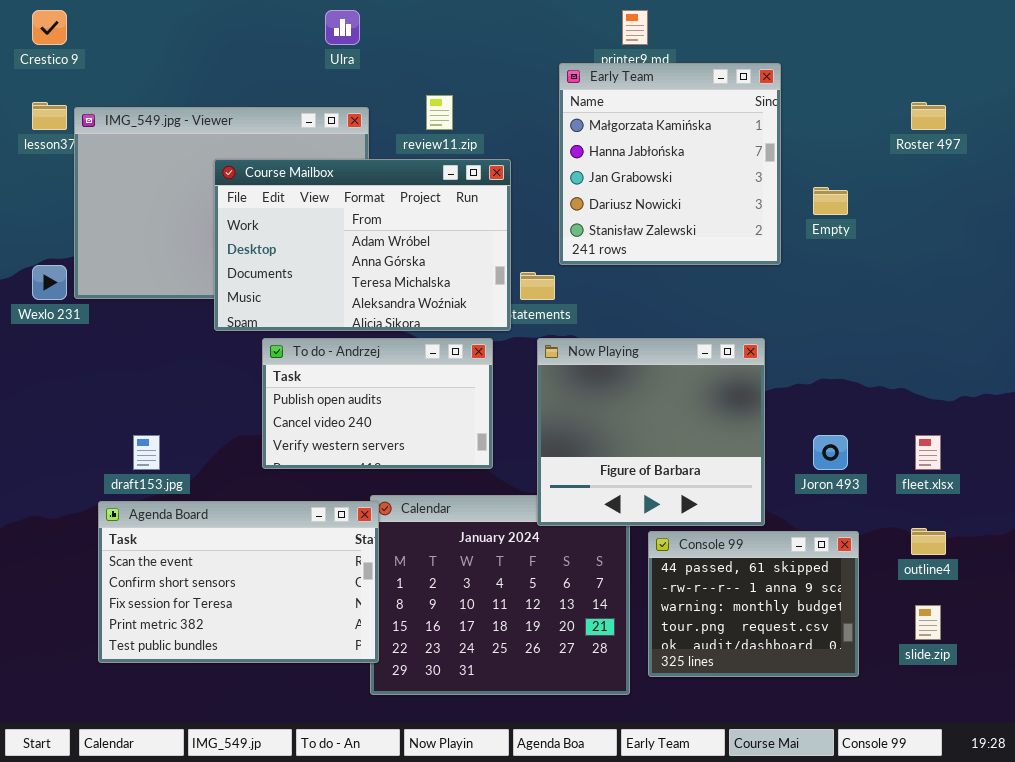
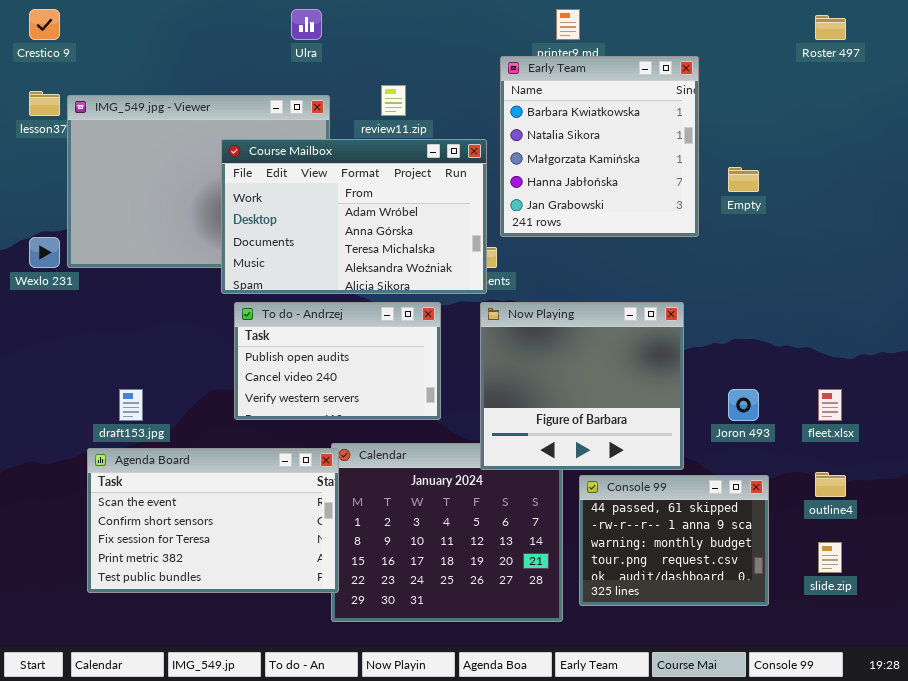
Early Team: [559,63,781,265] -> [500,56,699,237], scrolled up 2 rows
Roster 497: [911,102,946,130] -> [815,15,846,40], moved
Course Mailbox: [214,159,511,331] -> [221,139,487,294], moved

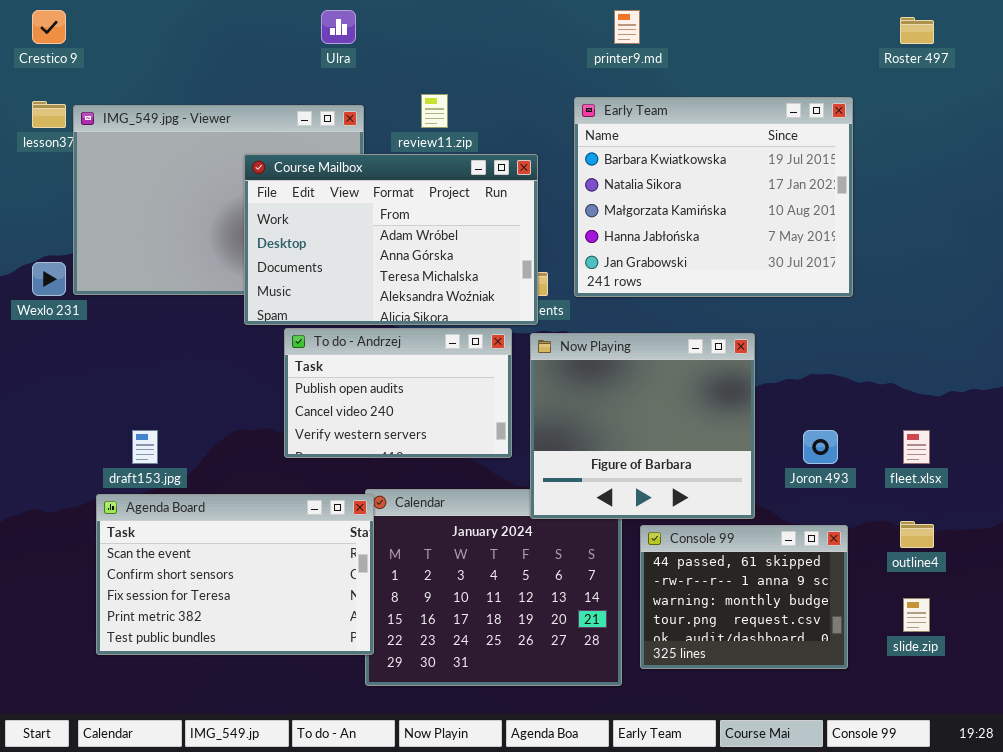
Early Team: [500,56,699,237] -> [574,97,853,297], moved, resized
To do - Andrzej: [234,302,441,420] -> [284,328,512,458], moved

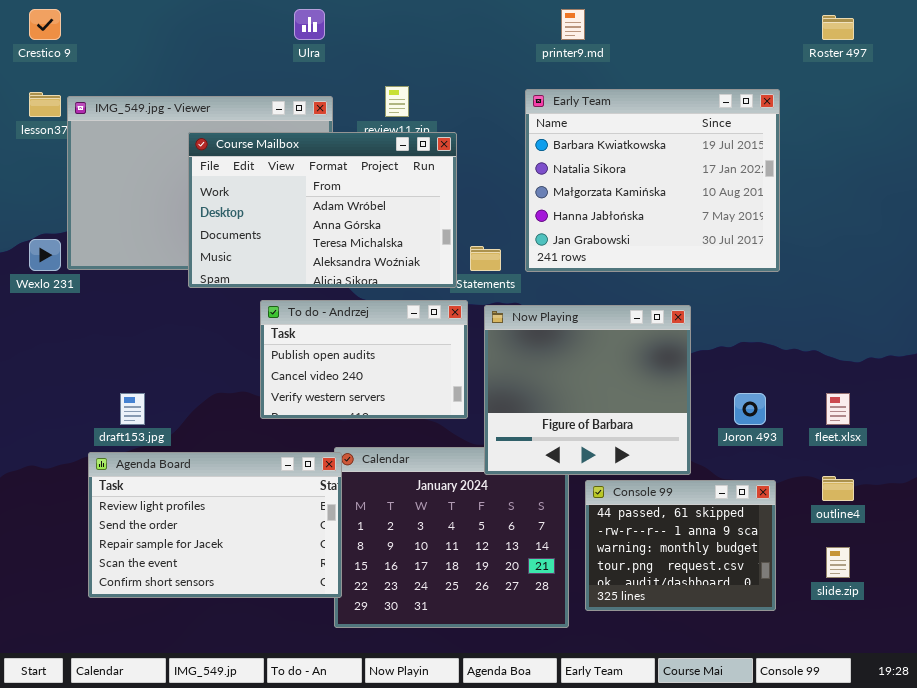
Course Mailbox: [244,154,538,325] -> [188,132,457,288], moved
Agenda Board: [96,494,374,655] -> [88,452,342,598], scrolled up 3 rows

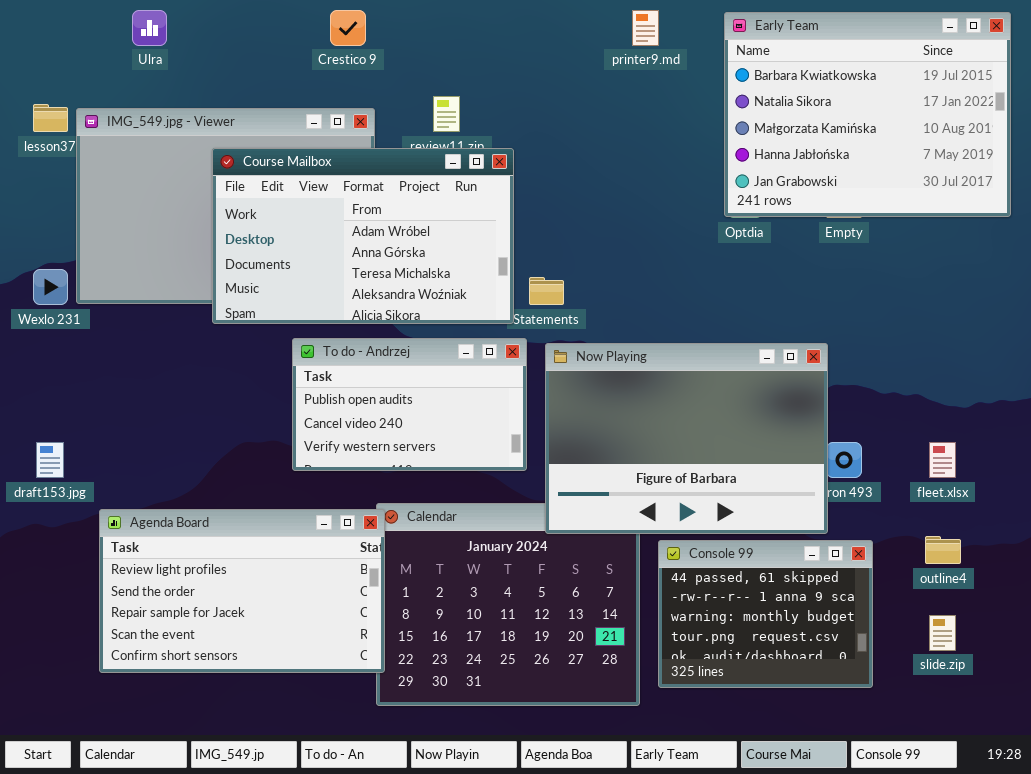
Crestico 9: [29,9,61,40] -> [330,10,366,46], moved
Ulra: [294,9,325,40] -> [132,10,167,46], moved
Early Team: [525,89,780,272] -> [724,12,1011,217], moved
Now Playing: [484,305,691,475] -> [545,343,828,534], resized
draft153.jpg: [120,393,145,425] -> [36,442,64,478], moved

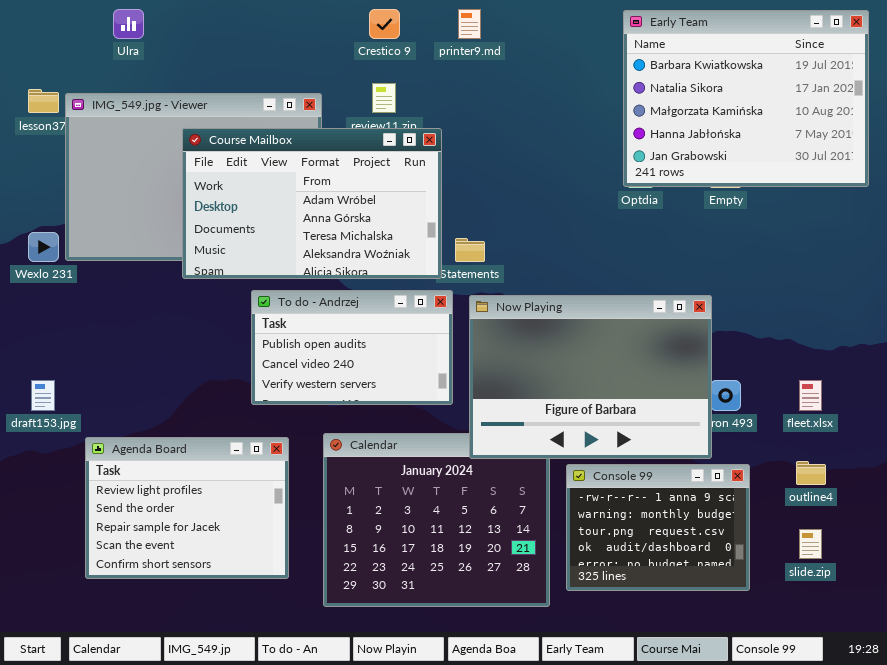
Crestico 9: [330,10,366,46] -> [369,9,400,39], moved
printer9.md: [632,10,659,46] -> [458,9,481,39], moved
Agenda Board: [99,509,385,673] -> [85,437,289,579], resized
Console 99: [658,540,873,688] -> [566,464,750,591], scrolled down 1 row

